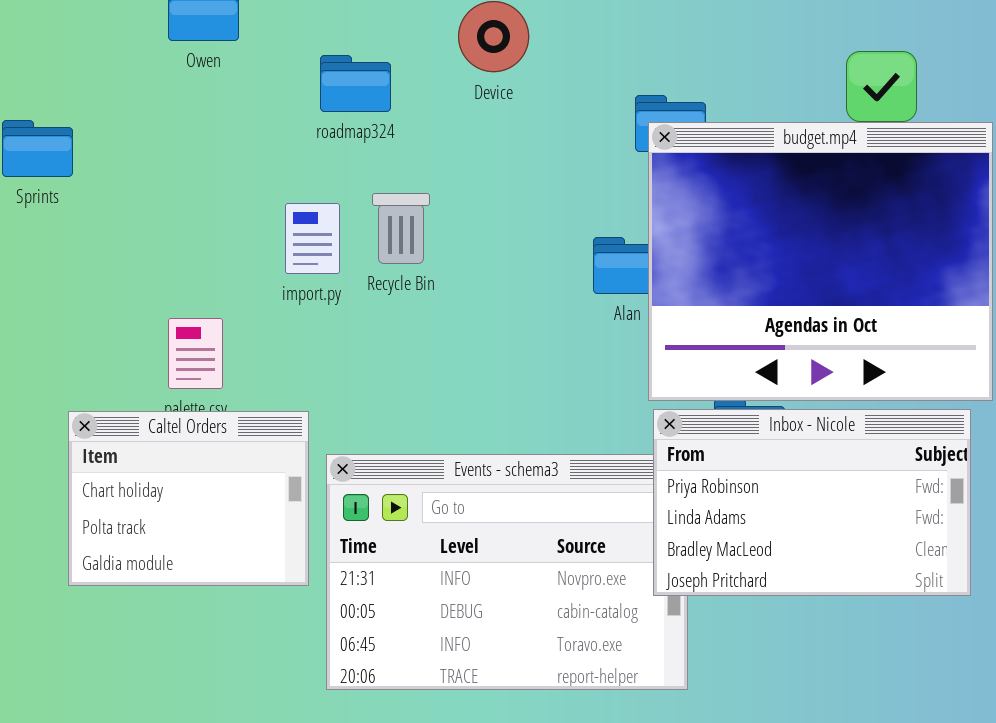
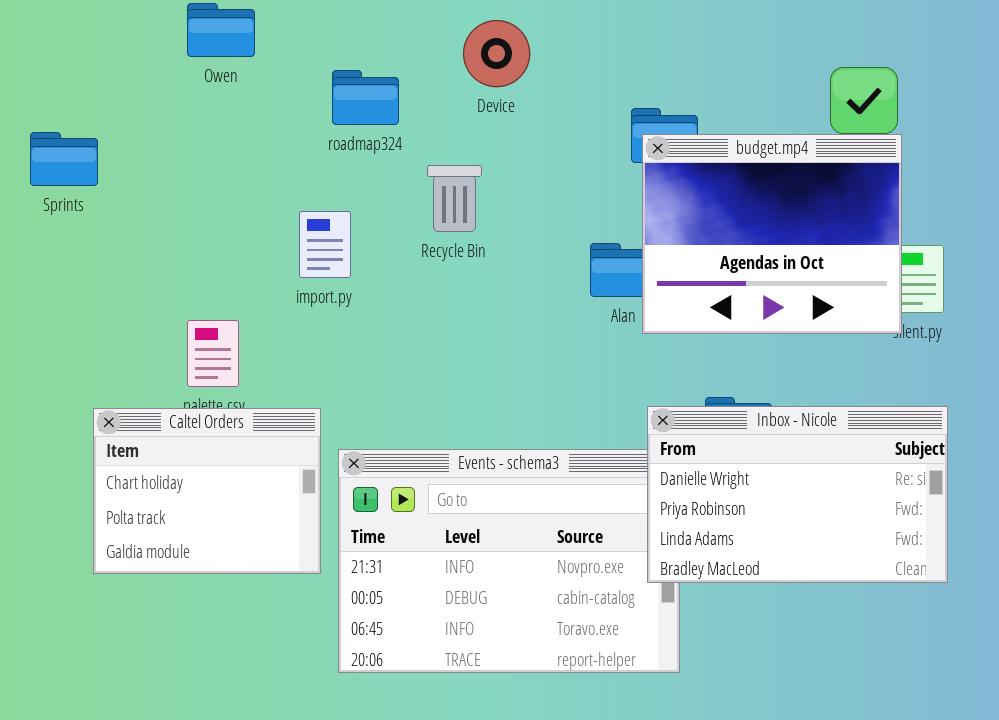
budget.mp4: [648,122,993,401] -> [642,134,902,334], resized
Recycle Bin: [372,193,430,264] -> [427,165,482,232], moved
Inbox - Nicole: [653,409,971,596] -> [647,406,948,583], scrolled up 1 row

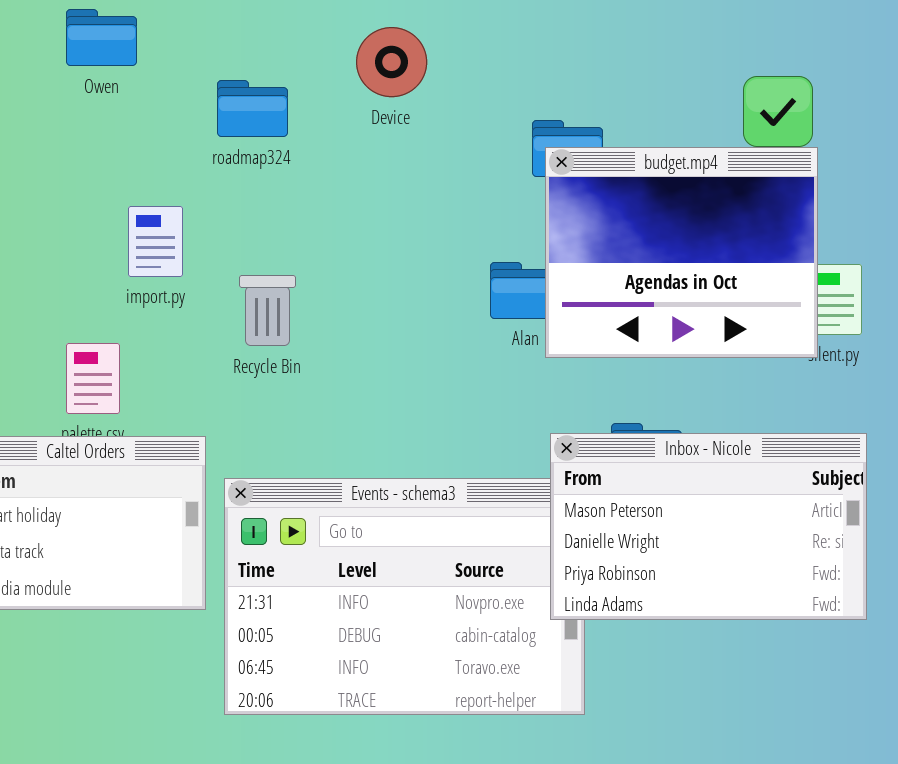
Recycle Bin: [427,165,482,232] -> [239,275,296,346], moved
import.py: [299,211,351,278] -> [128,206,183,277], moved
Inbox - Nicole: [647,406,948,583] -> [550,433,867,620], scrolled up 1 row

